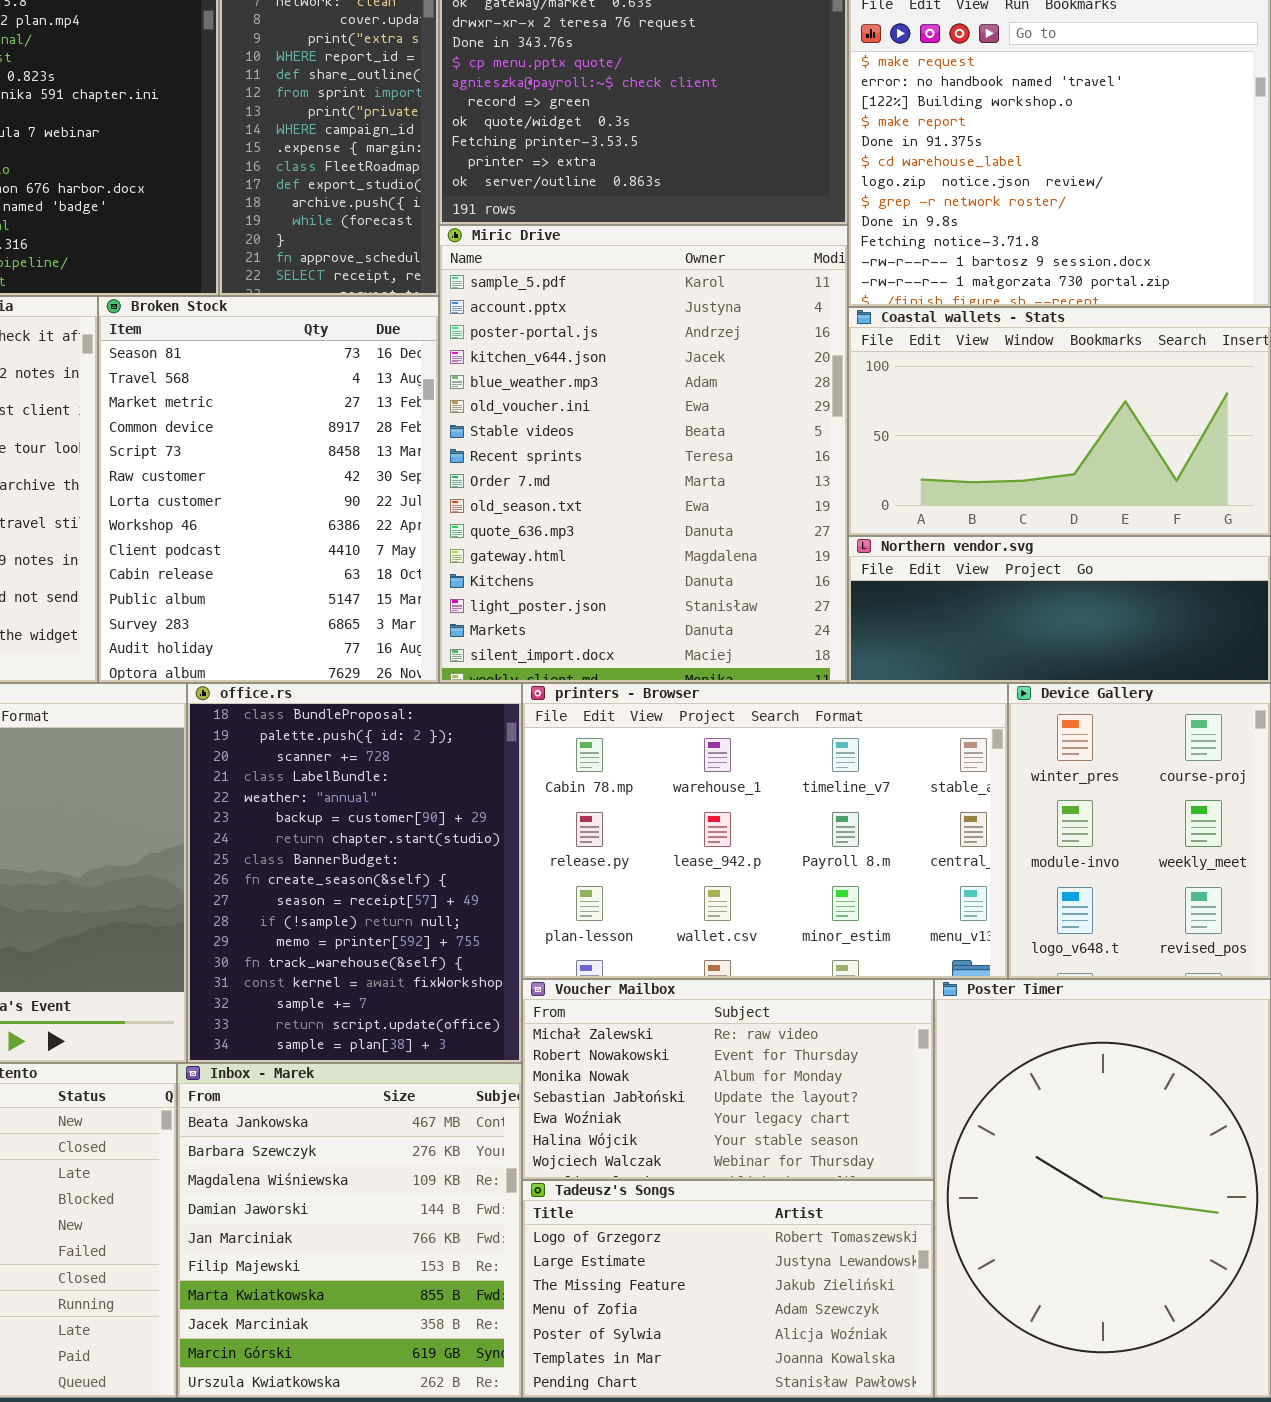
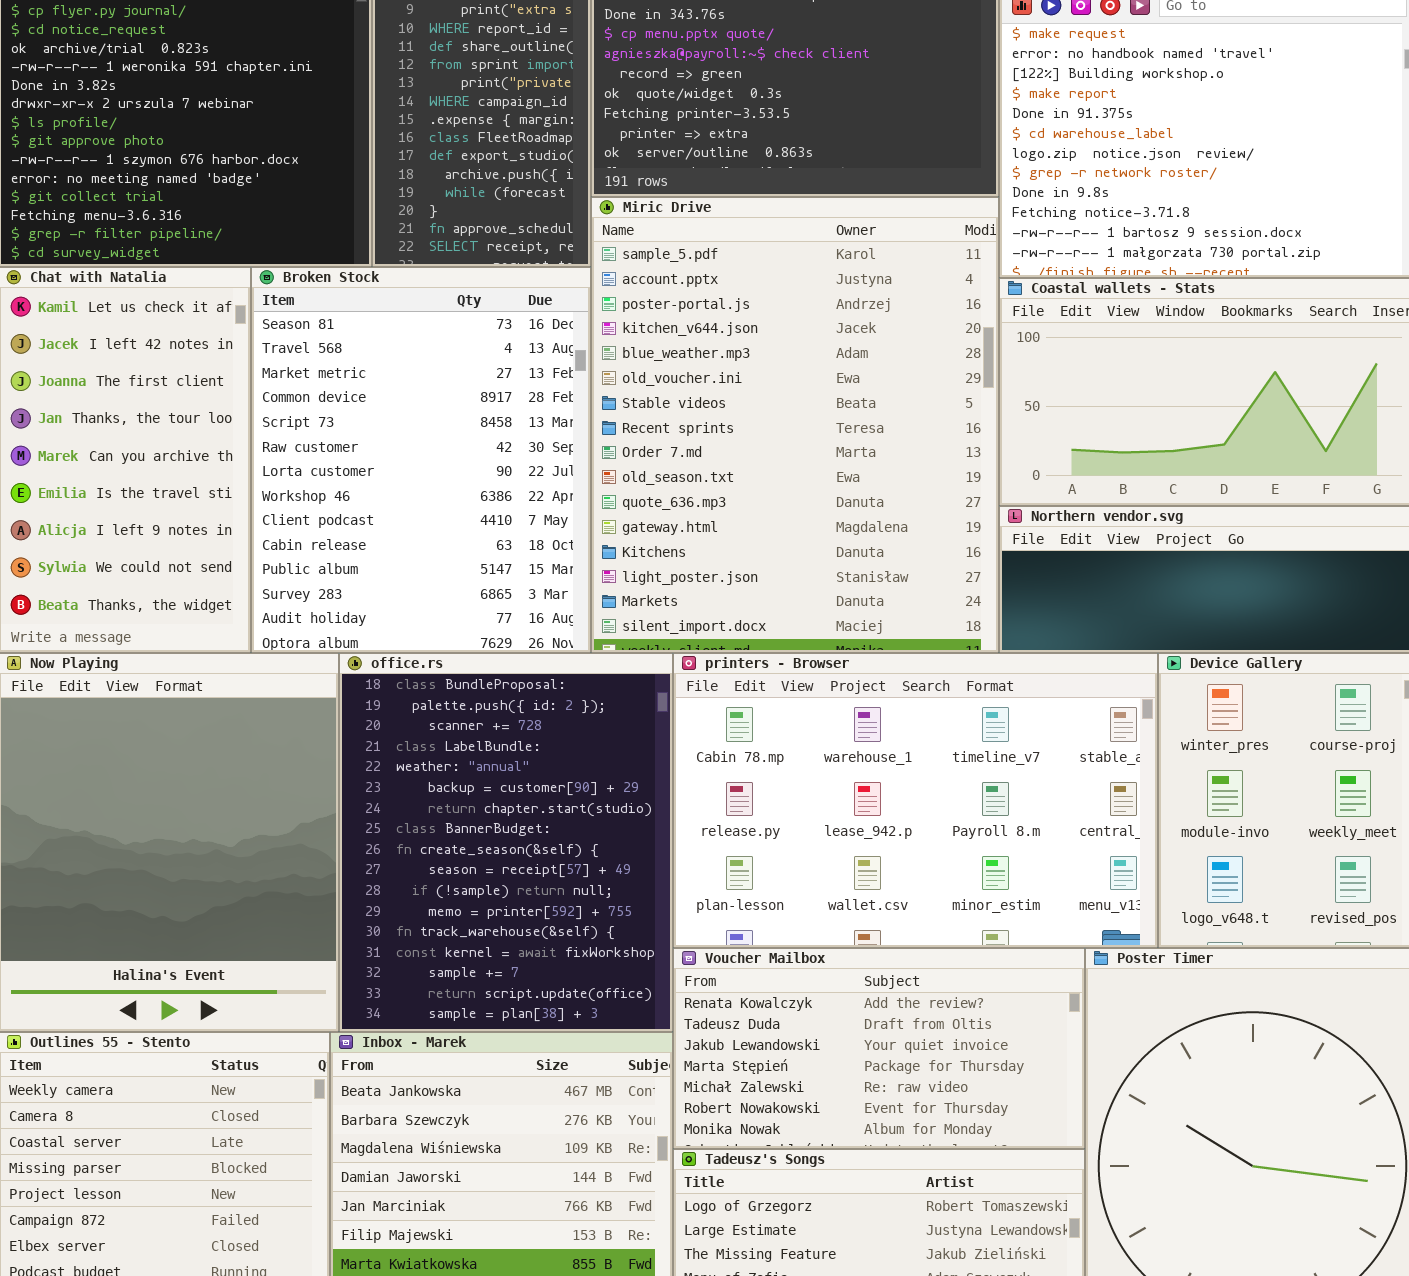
Voucher Mailbox: [522,979,934,1180] -> [673,948,1085,1149], scrolled up 4 rows

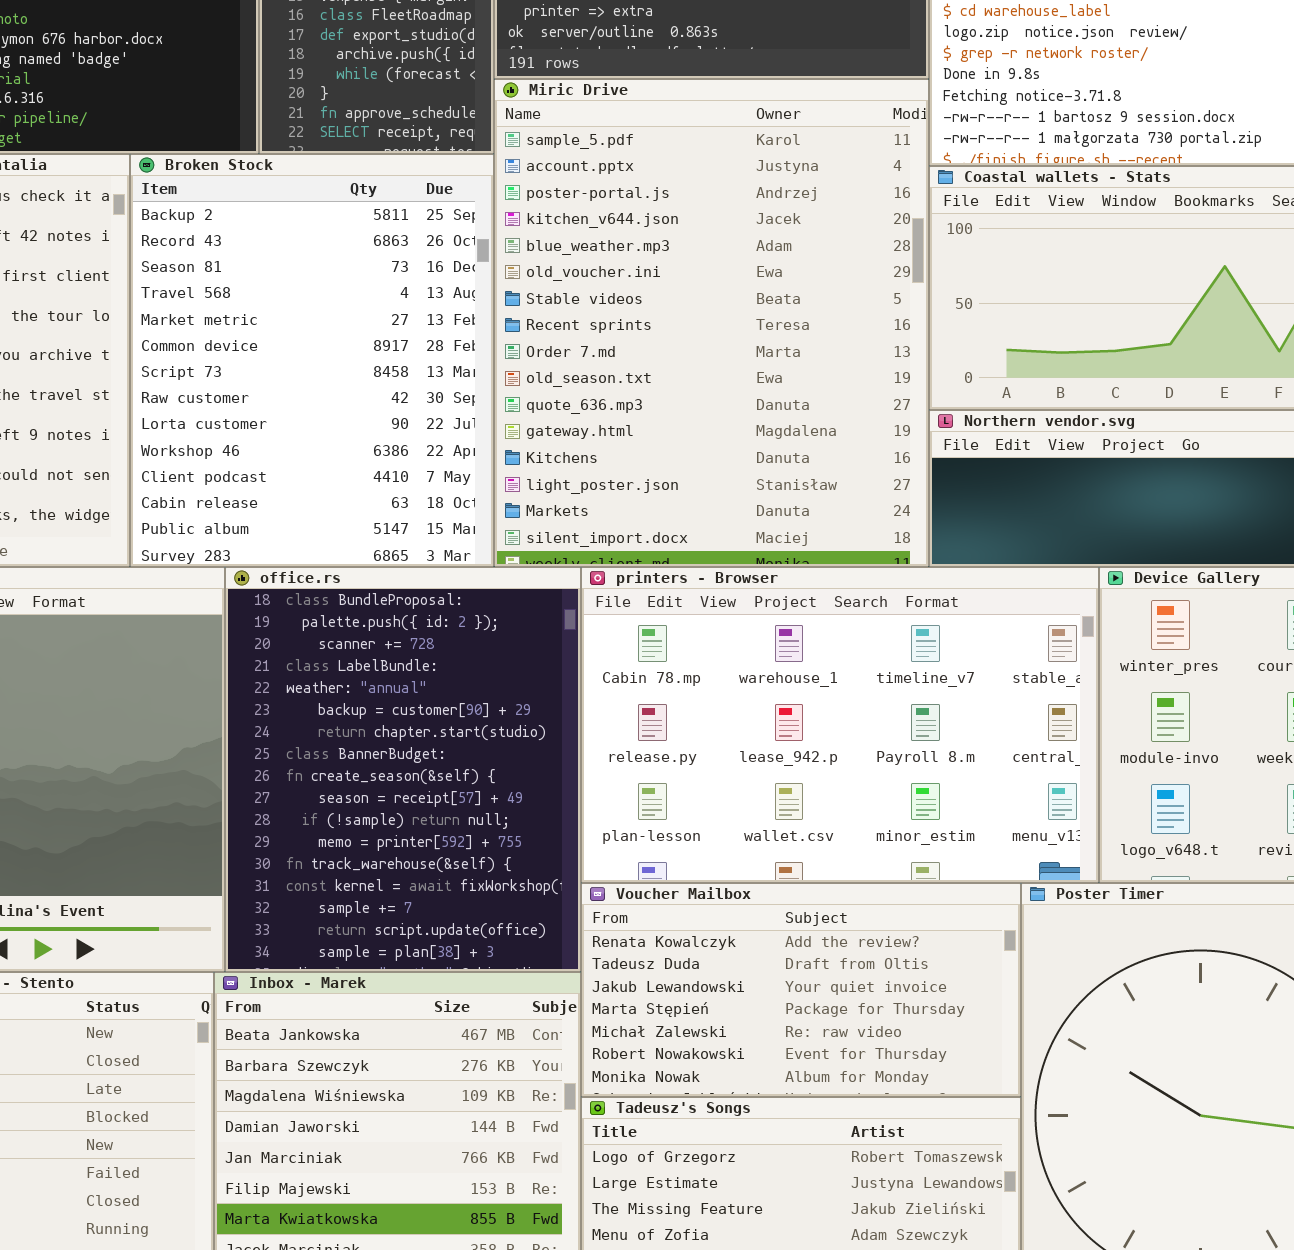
Broken Stock: [251,267,591,653] -> [130,154,494,567], scrolled up 2 rows

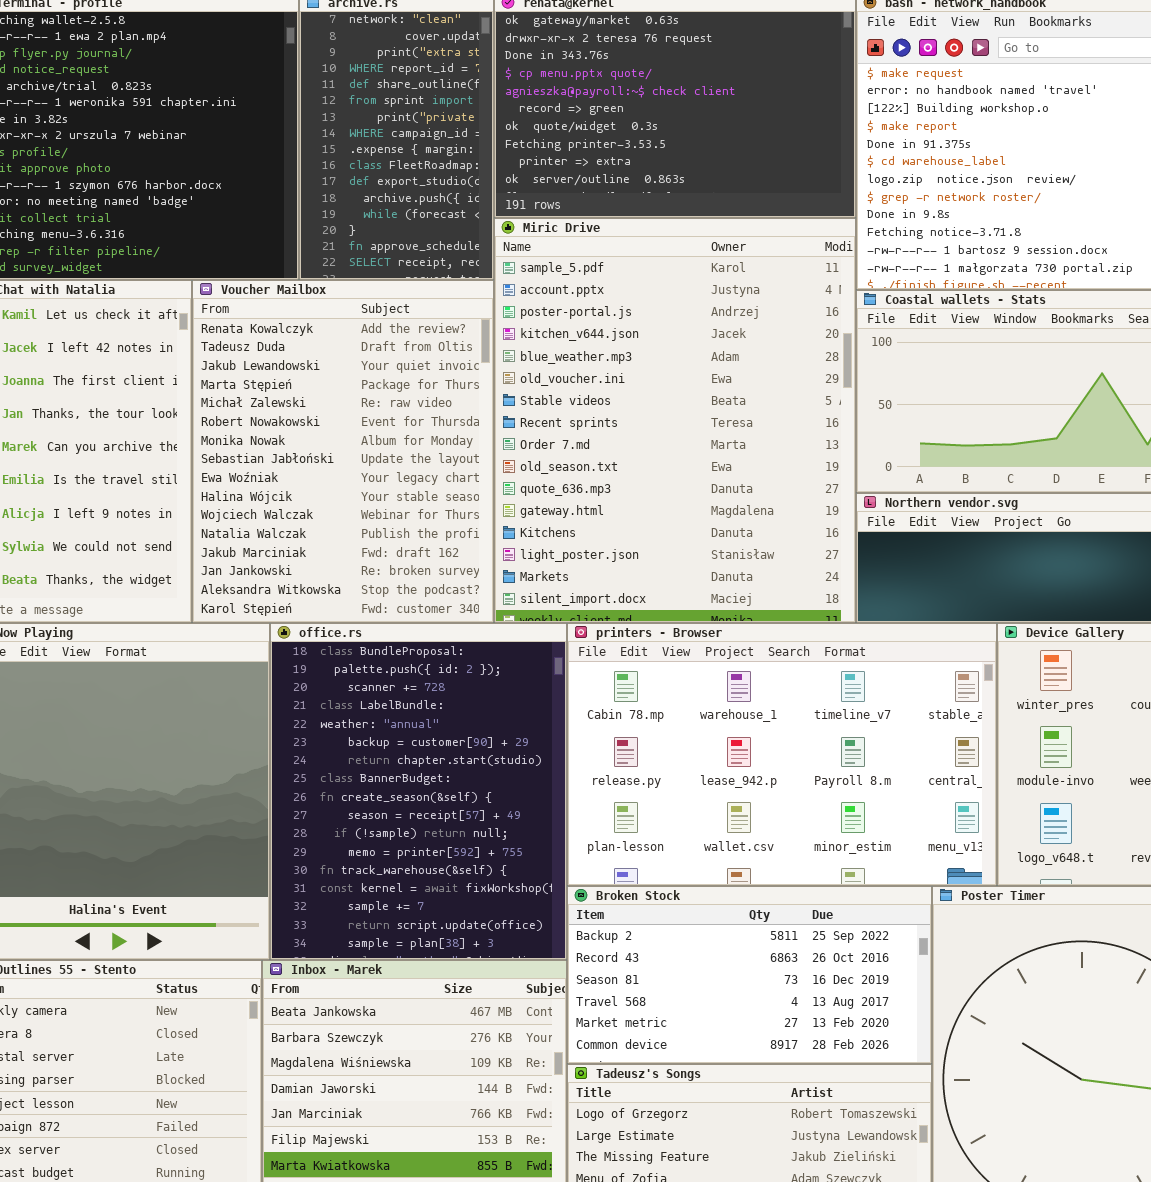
Broken Stock: [130,154,494,567] -> [567,886,932,1064], moved, resized
Voucher Mailbox: [581,883,1021,1097] -> [192,280,494,623], moved, resized

